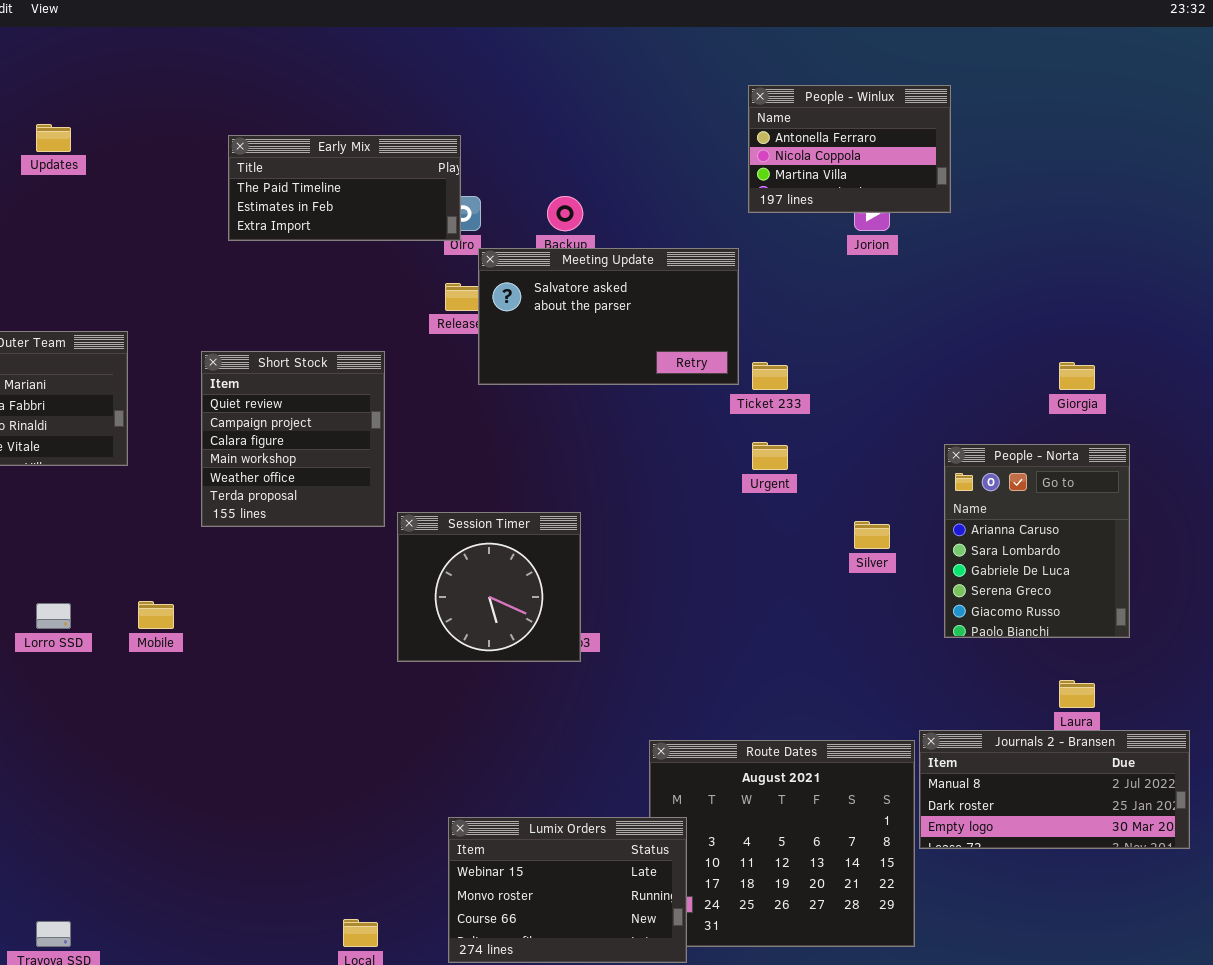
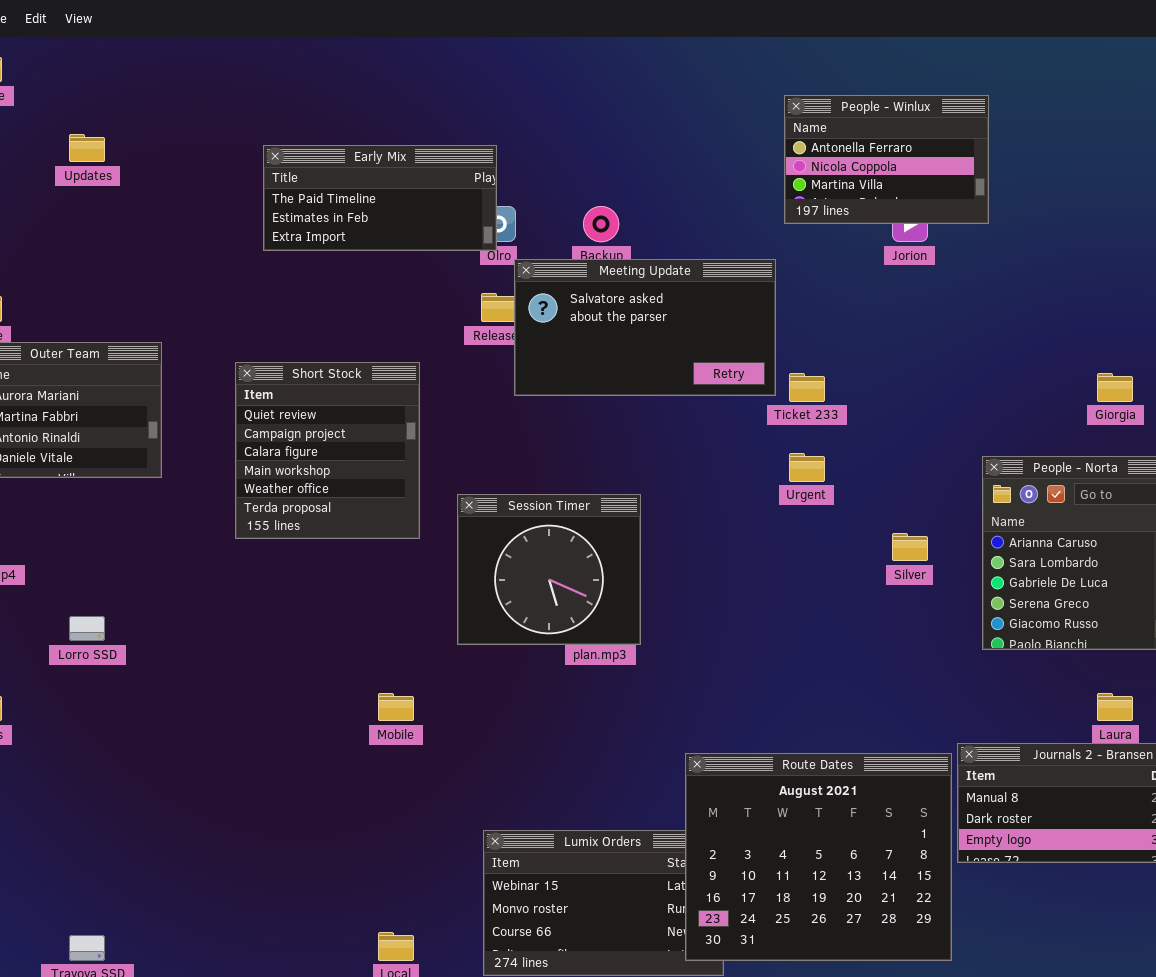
Session Timer: [397,512,581,662] -> [457,494,641,645], moved
Mobile: [138,601,174,629] -> [378,693,414,721], moved
Route Dates: [649,740,915,947] -> [685,753,952,961], raised

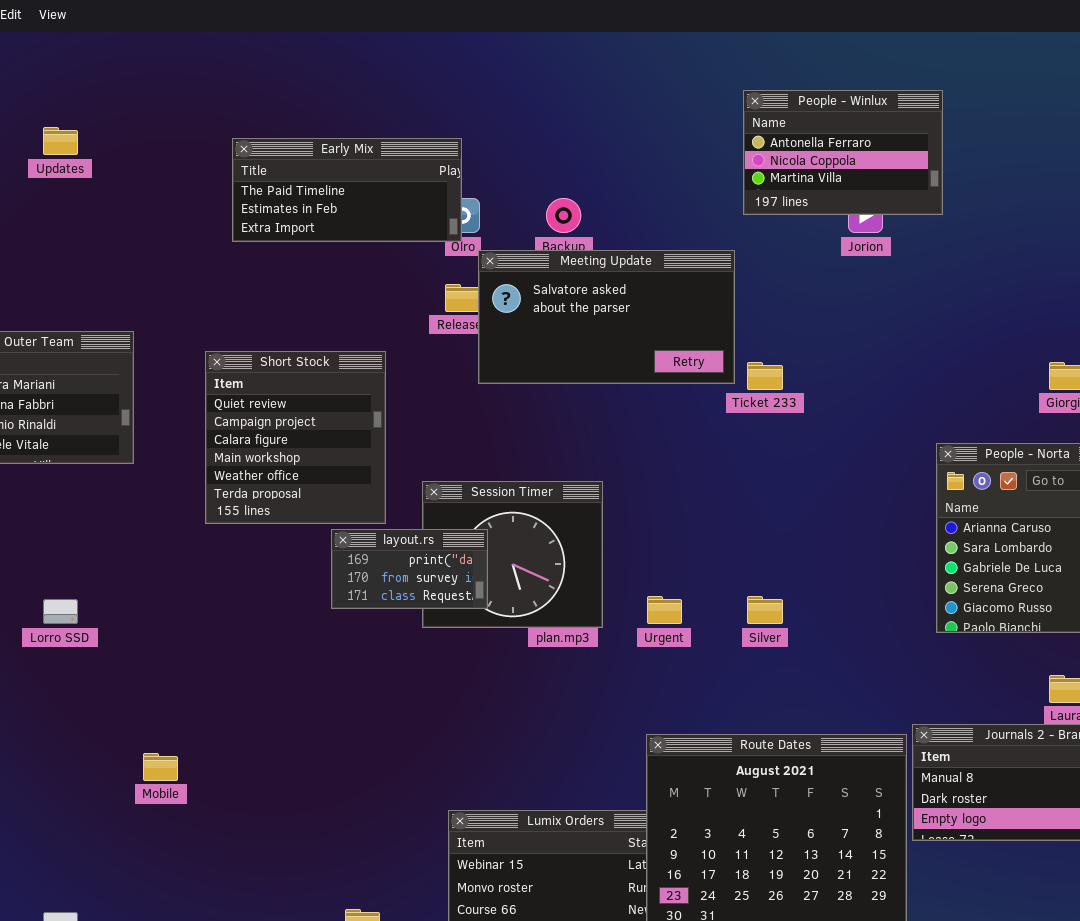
Urgent: [789,453,825,482] -> [647,596,682,624], moved
Silver: [892,533,928,561] -> [747,596,783,624], moved
layout.rs: none -> [331,529,488,609], opened
Mobile: [378,693,414,721] -> [143,753,178,781], moved

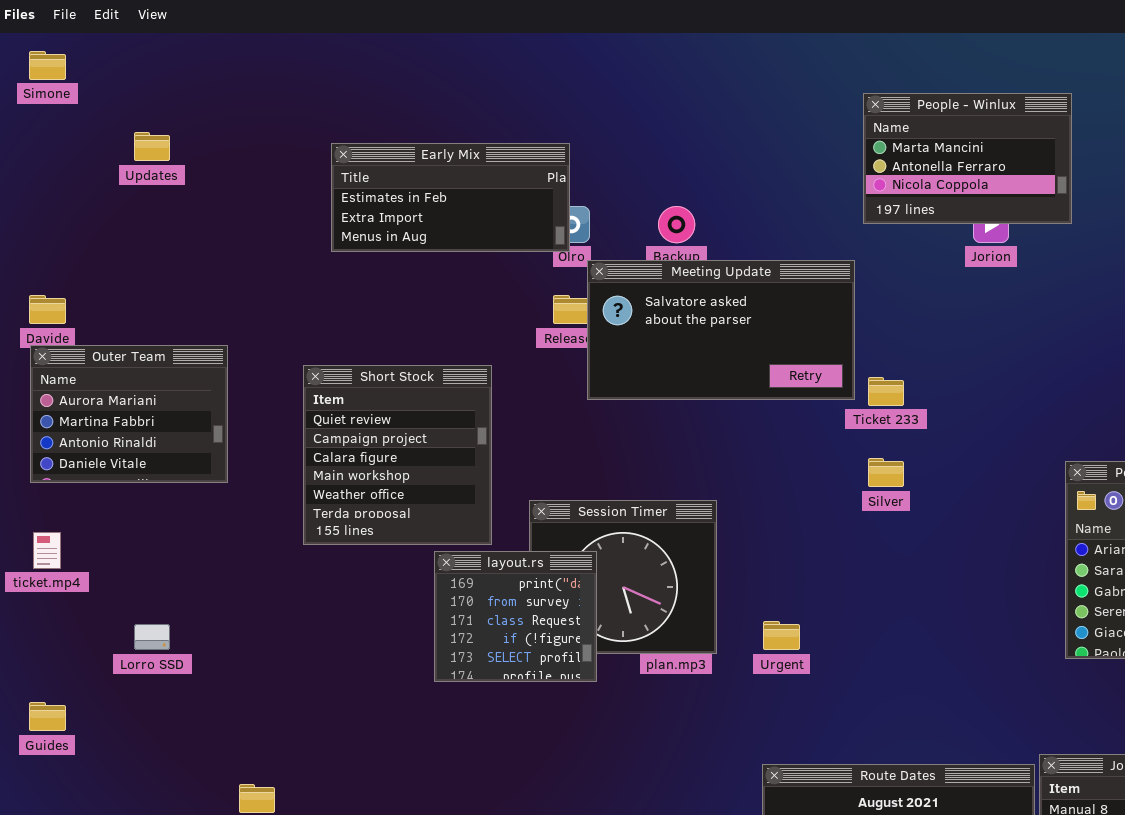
People - Winlux: [743,90,943,215] -> [863,93,1072,224], scrolled up 1 row
Early Mix: [232,138,462,242] -> [331,143,570,252], scrolled down 1 row
layout.rs: [331,529,488,609] -> [434,551,597,682], resized
Silver: [747,596,783,624] -> [868,458,904,487], moved

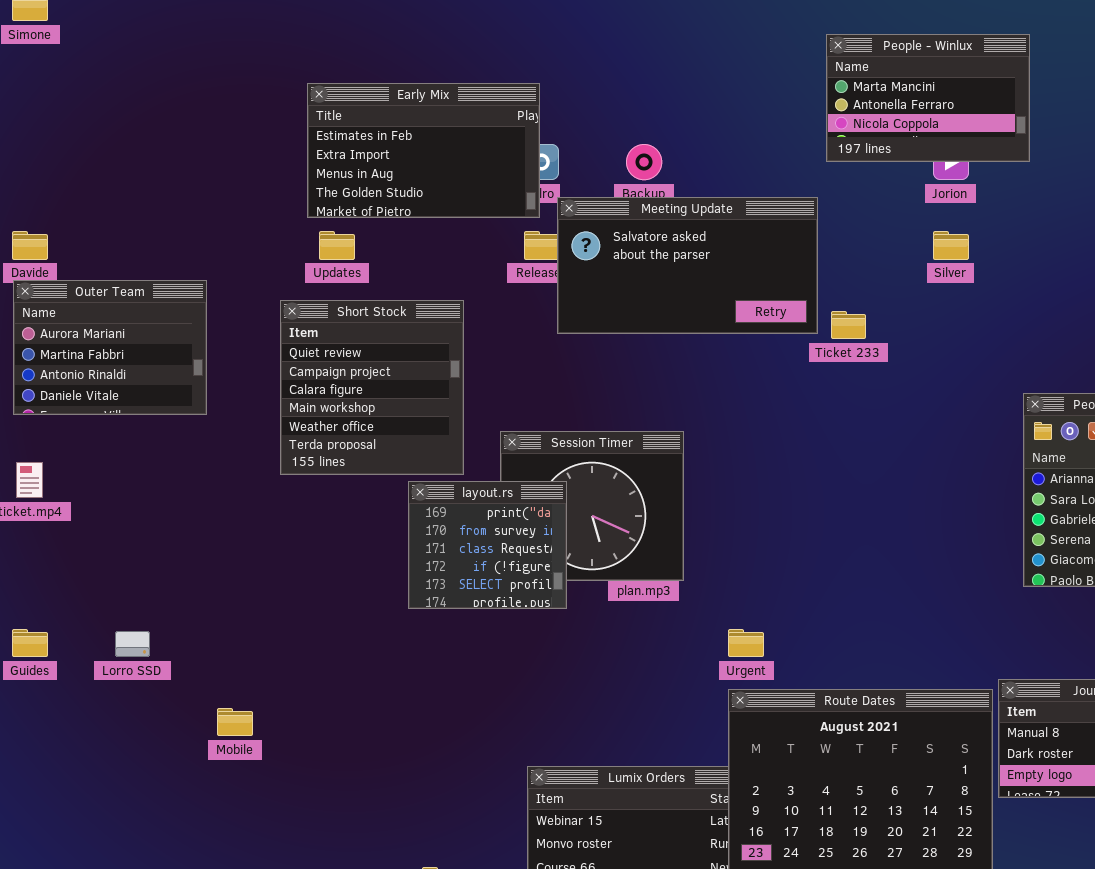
Updates: [134,132,170,161] -> [319,231,355,260], moved
Early Mix: [331,143,570,252] -> [307,83,540,218], resized
Silver: [868,458,904,487] -> [933,231,969,260], moved
Urgent: [763,621,800,650] -> [728,629,764,657], moved
Lorro SSD: [134,624,170,650] -> [115,631,150,657], moved

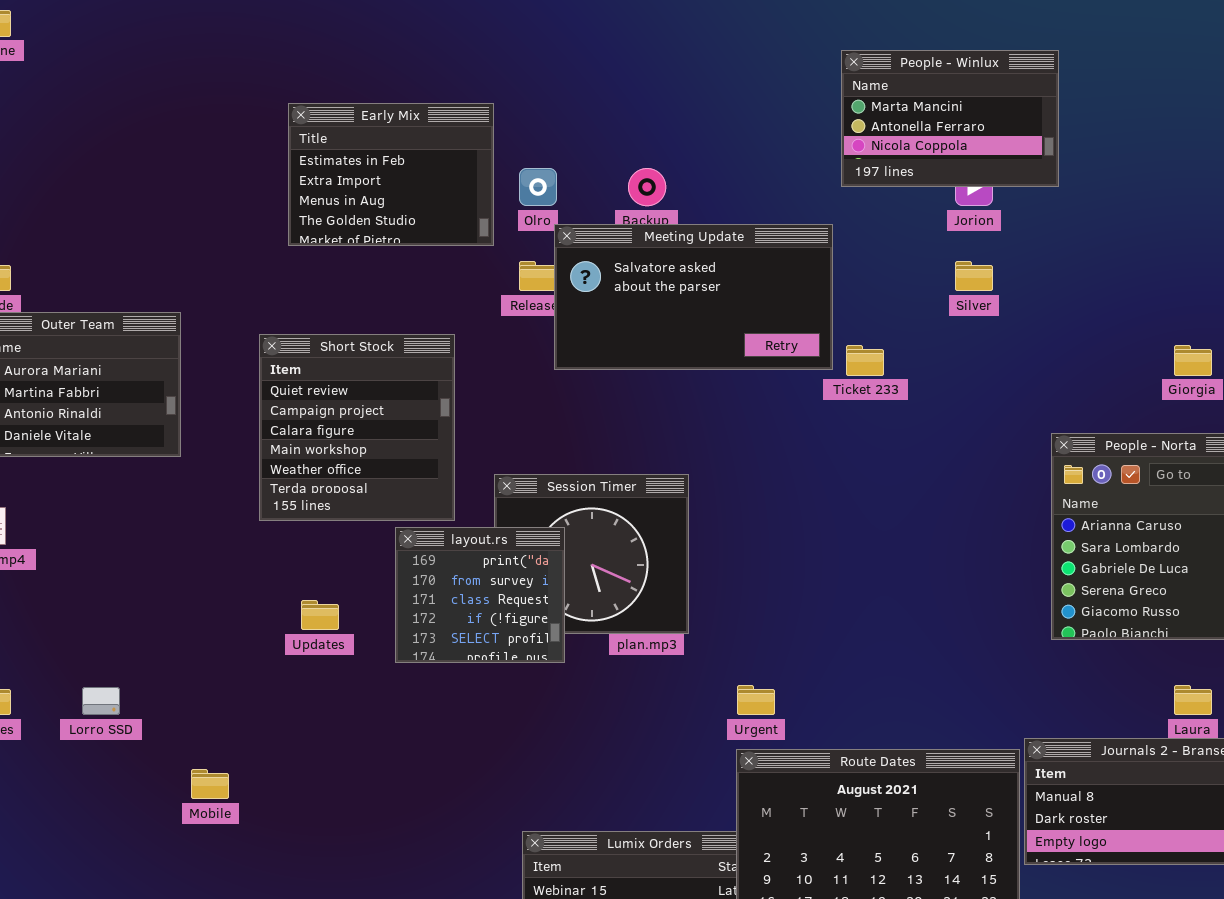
Early Mix: [307,83,540,218] -> [288,103,494,246], resized
Updates: [319,231,355,260] -> [301,600,339,630], moved

